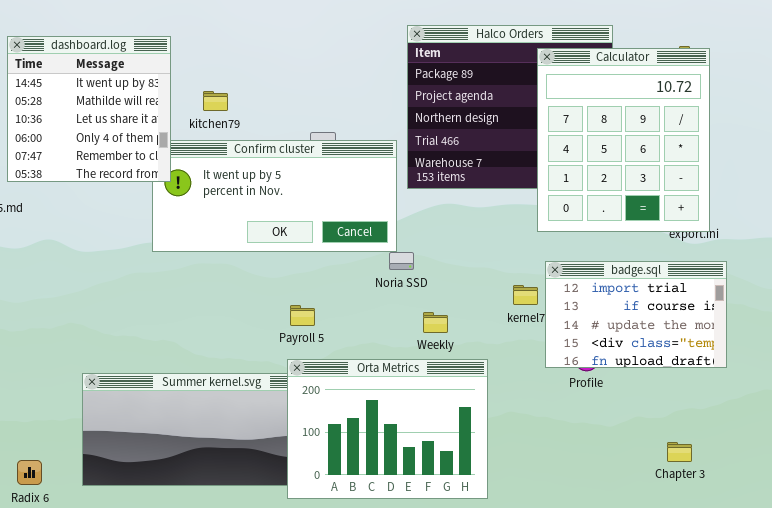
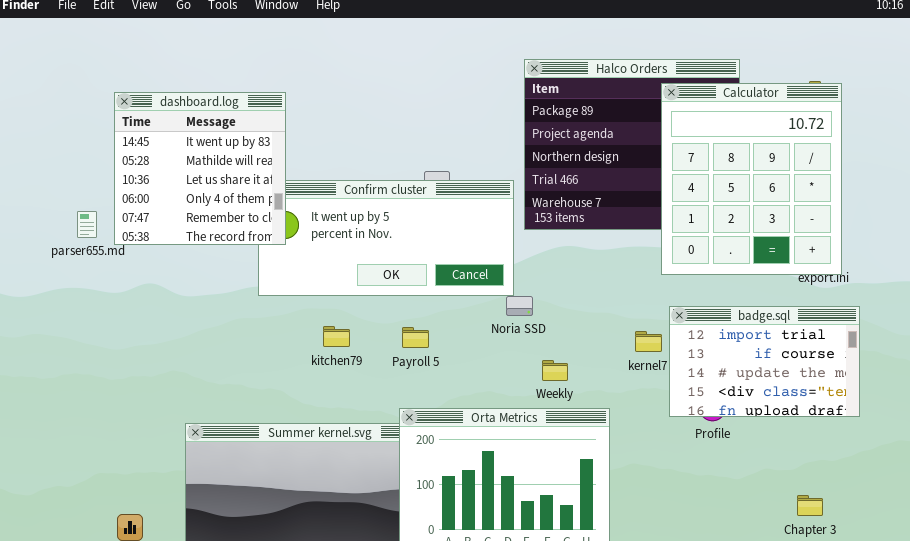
dashboard.log: [7,36,171,182] -> [114,92,286,245], moved
kitchen79: [203,91,228,111] -> [323,326,350,347], moved
Payroll 5: [290,305,315,326] -> [402,327,429,348], moved

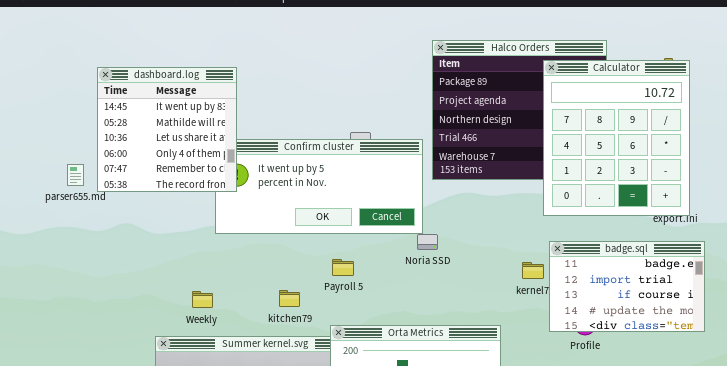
badge.sql: [669,306,860,417] -> [549,241,705,332], scrolled up 1 row
kitchen79: [323,326,350,347] -> [279,290,300,307], moved
Weekly: [542,360,568,381] -> [192,291,213,308], moved

